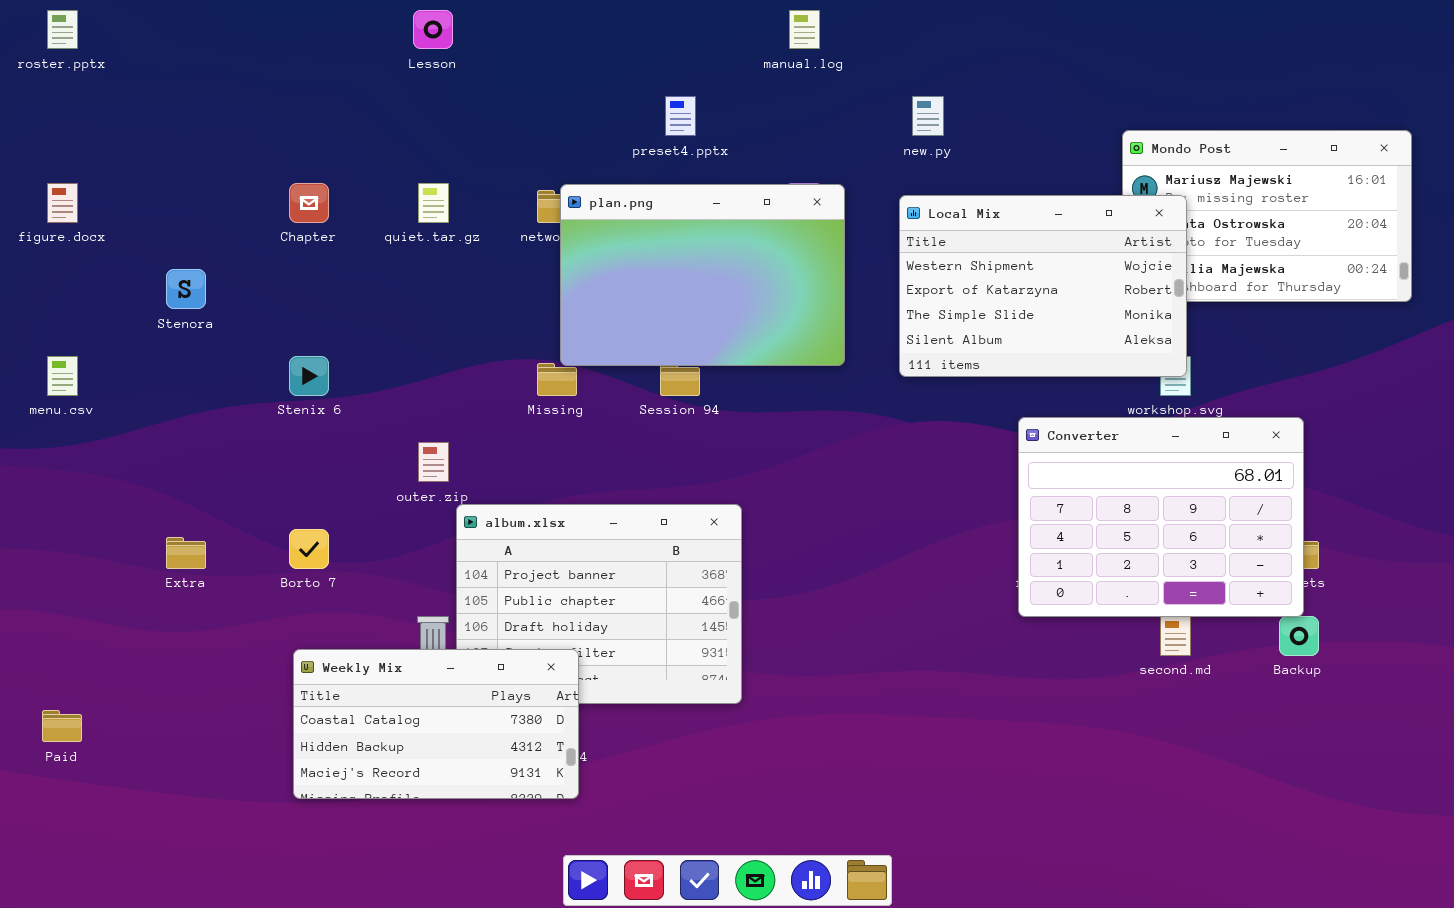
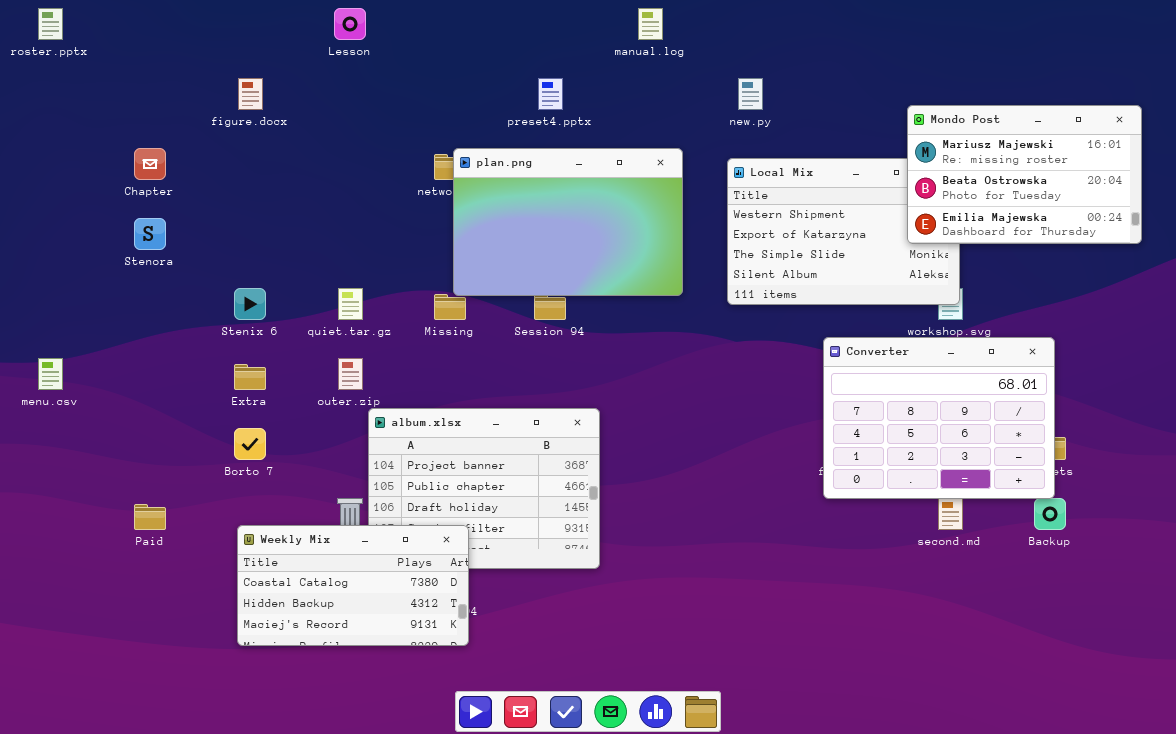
Mondo Post: [1122,130,1412,302] -> [907,105,1142,244], raised
figure.docx: [47,183,78,223] -> [238,78,263,110], moved
Chapter: [289,183,329,223] -> [134,148,166,180], moved
quiet.tar.gz: [418,183,449,223] -> [338,288,363,320], moved
menu.csv: [47,356,78,396] -> [38,358,63,390], moved
Extra: [166,537,206,569] -> [234,364,266,390], moved
Paid: [42,710,82,742] -> [134,504,166,530], moved

